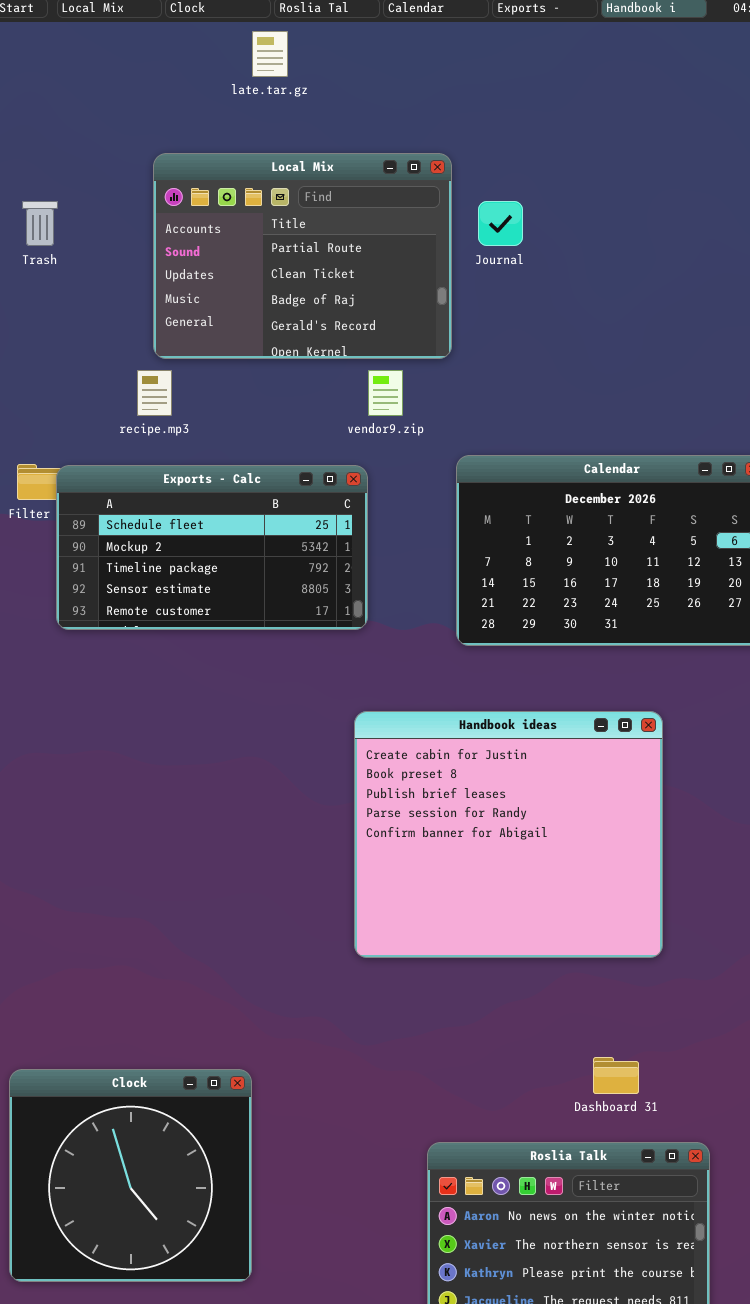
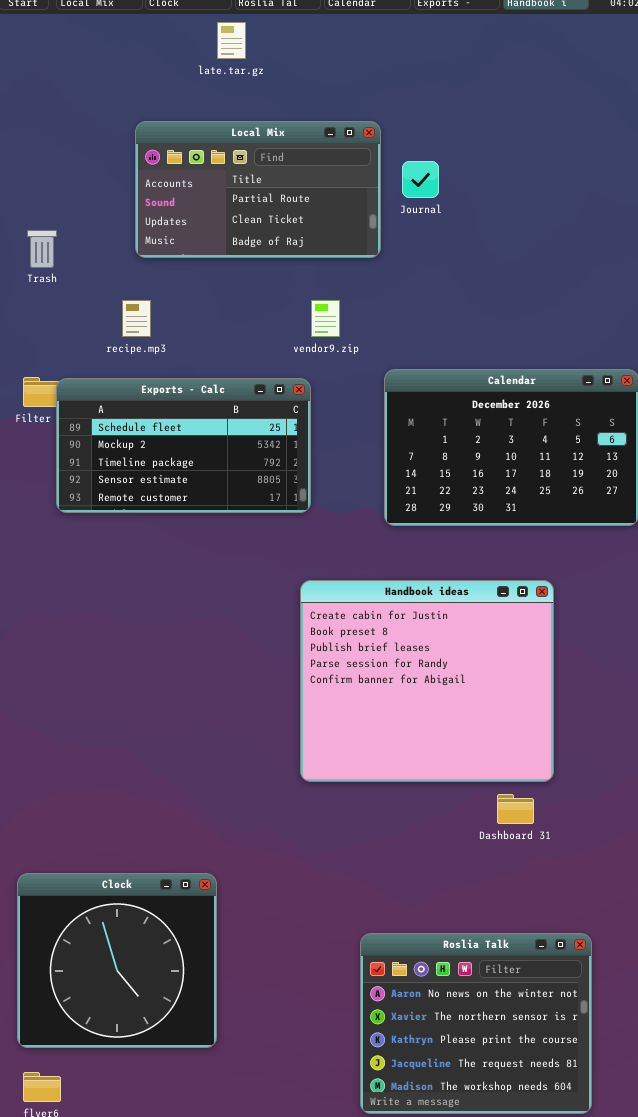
Local Mix: [153,153,452,359] -> [135,121,381,258], resized
Trash: [22,201,58,246] -> [27,230,57,268], moved
Dashboard 31: [593,1057,639,1094] -> [497,794,534,824], moved

